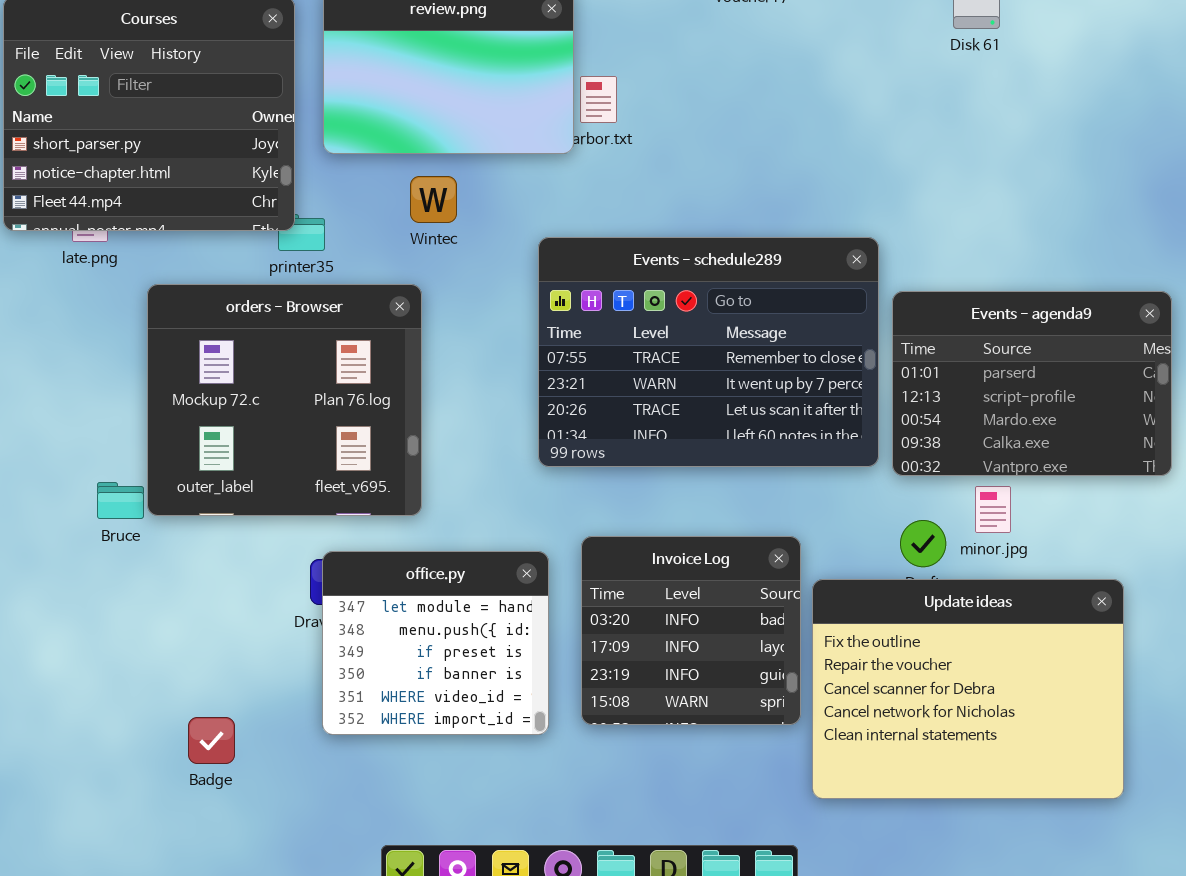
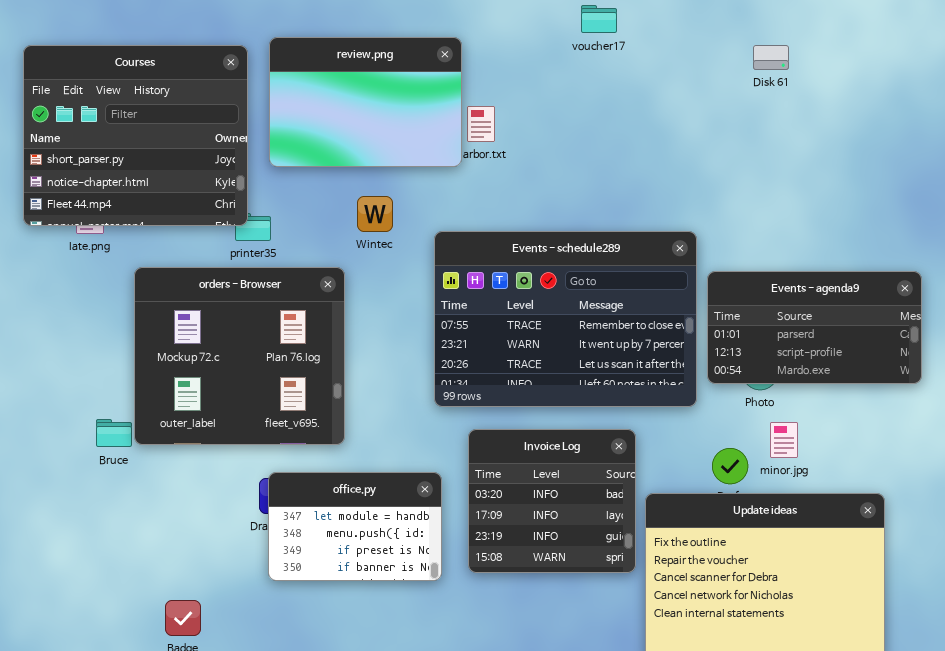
Wintec: [410,176,457,223] -> [357,196,393,232], moved
Events - agenda9: [892,291,1172,476] -> [707,271,922,384], resized
Invoice Log: [581,536,801,725] -> [468,429,636,573], moved
office.py: [322,551,549,735] -> [268,472,442,581], resized

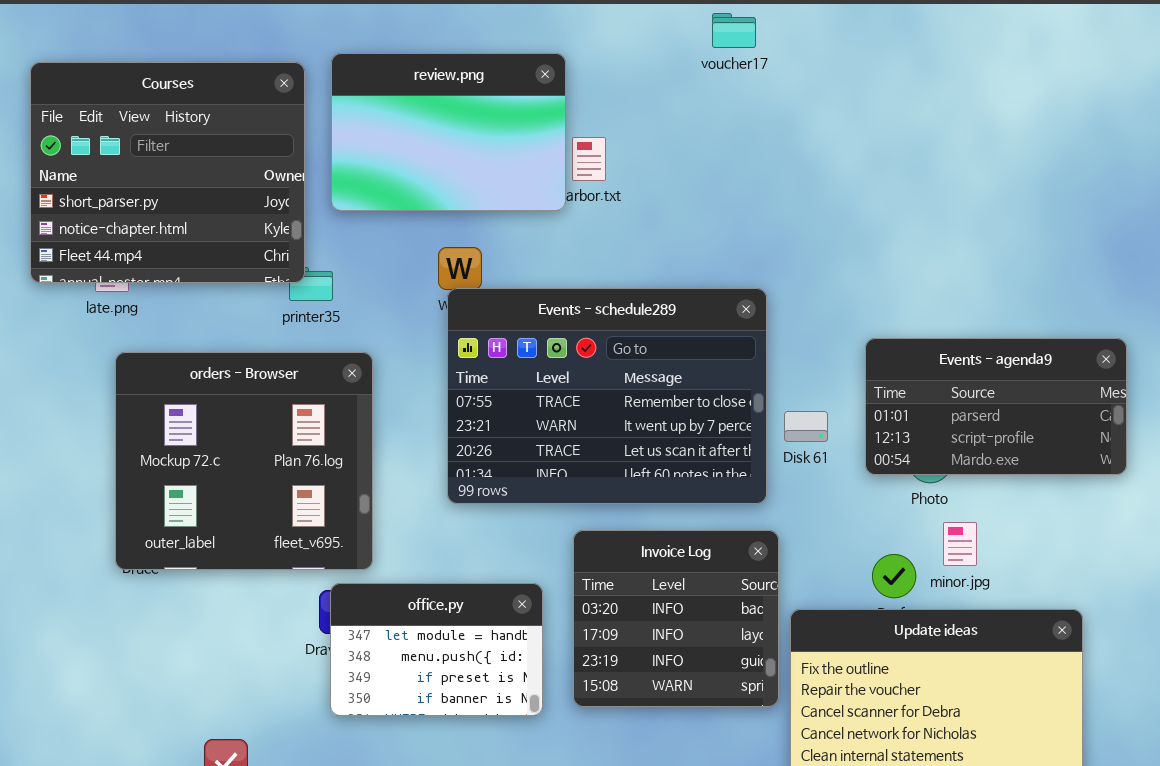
Disk 61: [753,45,789,70] -> [784,411,828,442], moved
Events - schedule289: [434,231,697,407] -> [447,288,767,504], moved
orders - Browser: [134,267,345,445] -> [115,352,373,570], moved

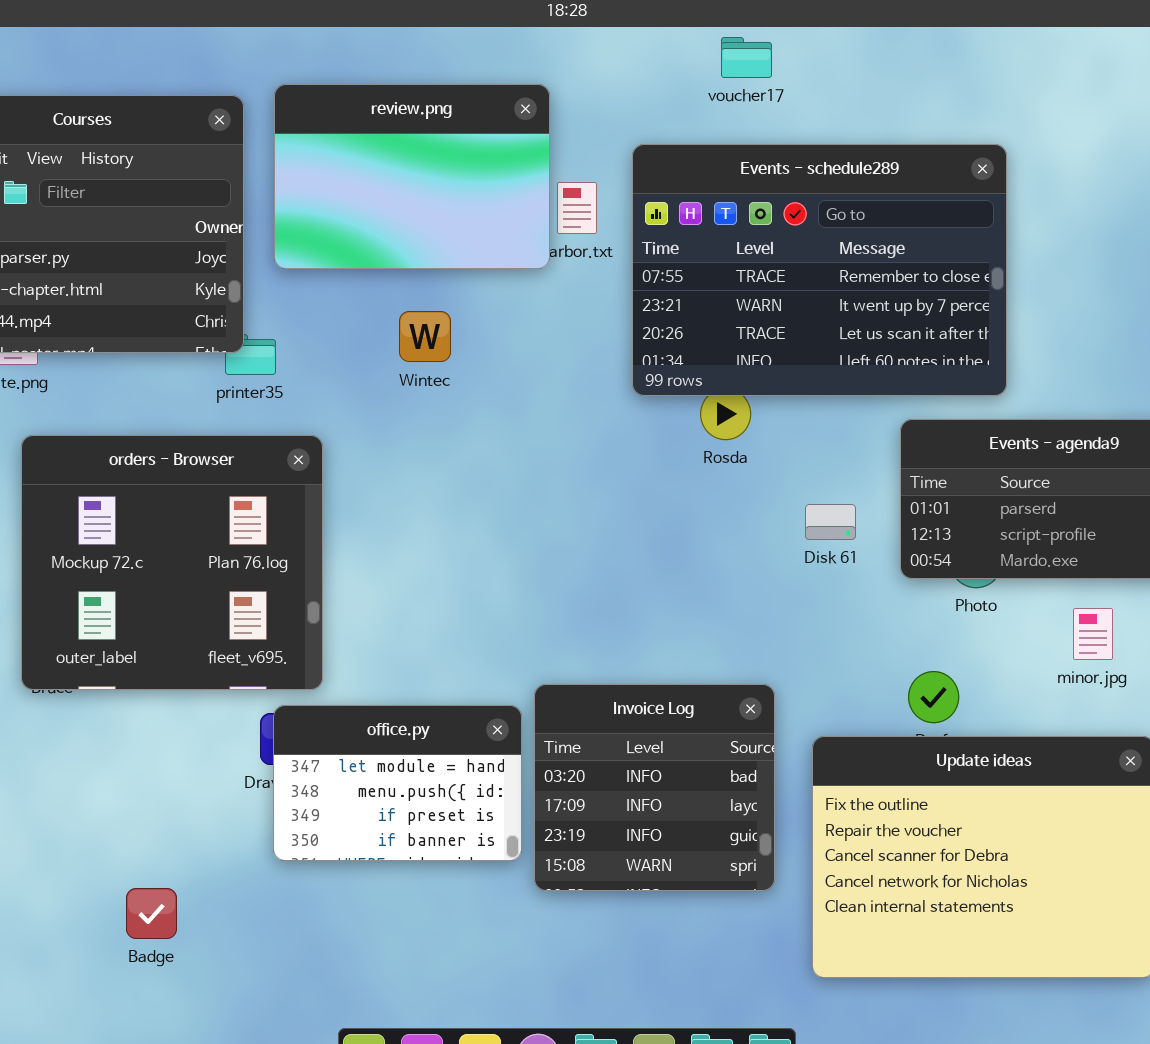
Events - schedule289: [447,288,767,504] -> [632,144,1007,396], moved
minor.jpg: [943,522,977,566] -> [1073,608,1113,660], moved
Invoice Log: [573,530,779,707] -> [534,684,775,891], moved

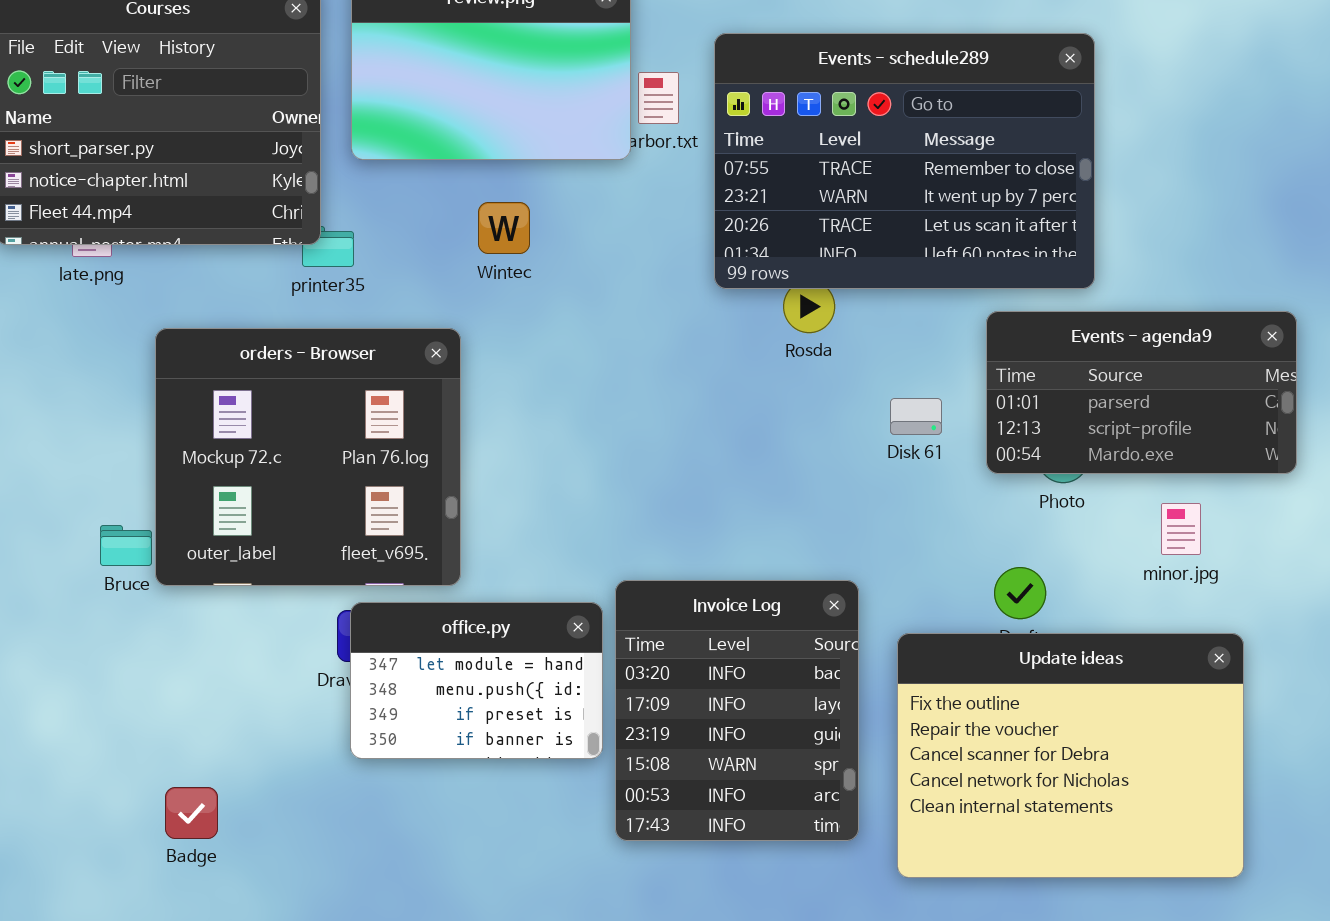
orders - Browser: [21,435,323,690] -> [155,328,461,586], moved
Invoice Log: [534,684,775,891] -> [615,580,859,841], resized
Badge: [126,888,177,939] -> [165,787,218,839], moved

